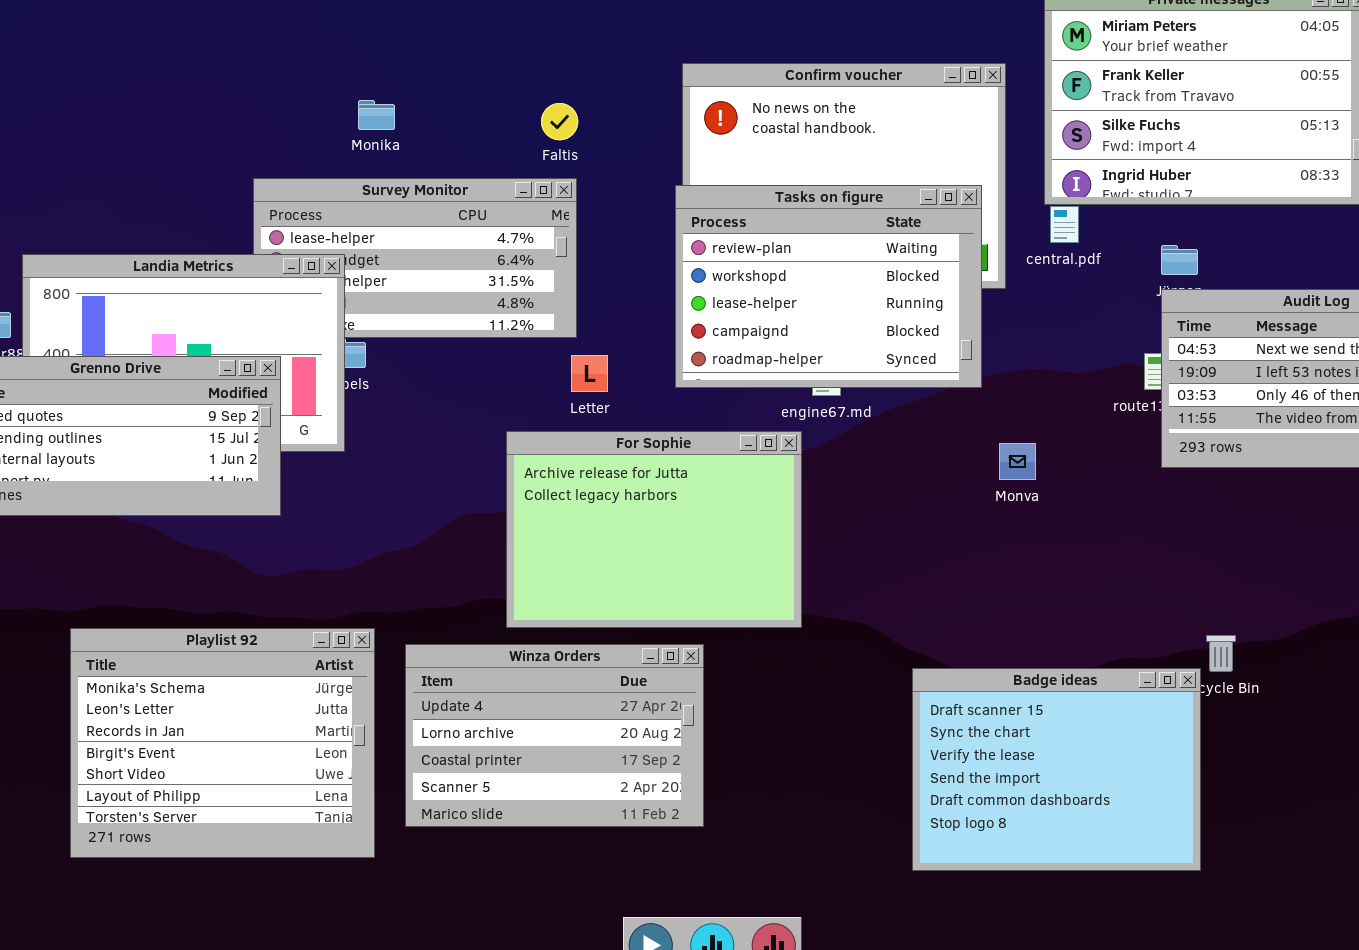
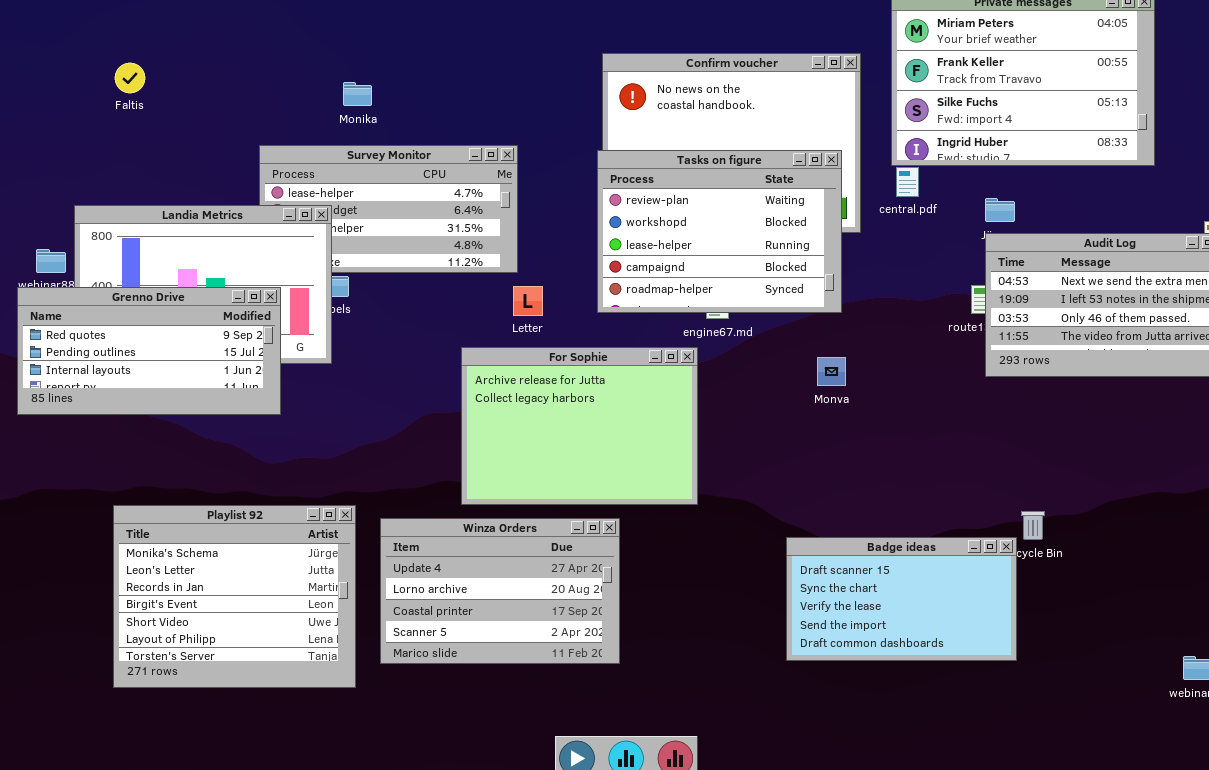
Faltis: [541,103,578,140] -> [115,63,145,93], moved
Monva: [999,443,1036,480] -> [817,357,846,386], moved
Badge ideas: [912,668,1201,871] -> [786,537,1017,661], resized

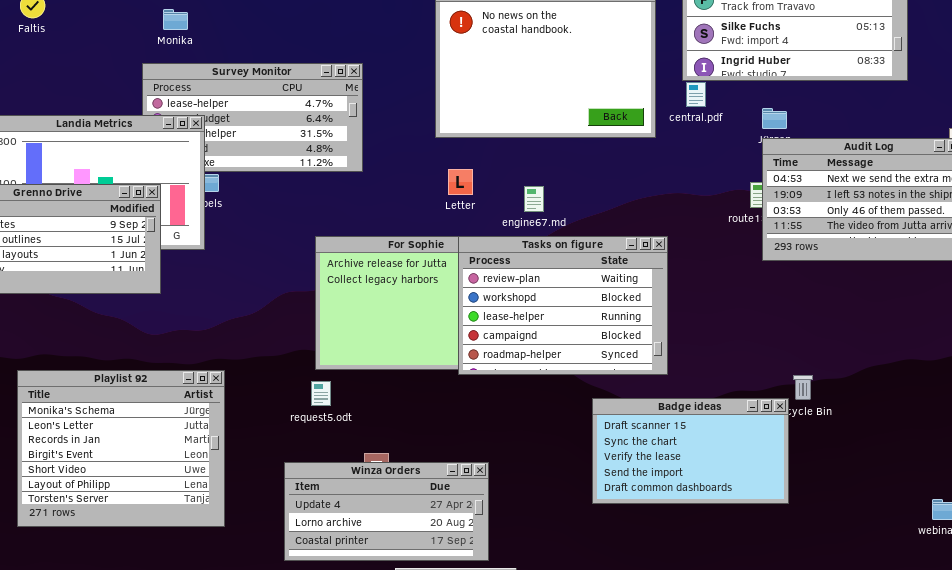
Monika: [343,82,372,106] -> [163,9,188,30], moved
Tasks on figure: [597,150,842,313] -> [458,236,668,375], moved
Letter: [513,286,543,316] -> [448,169,473,195], moved
Winza Orders: [380,518,620,664] -> [284,462,489,561], moved, resized

